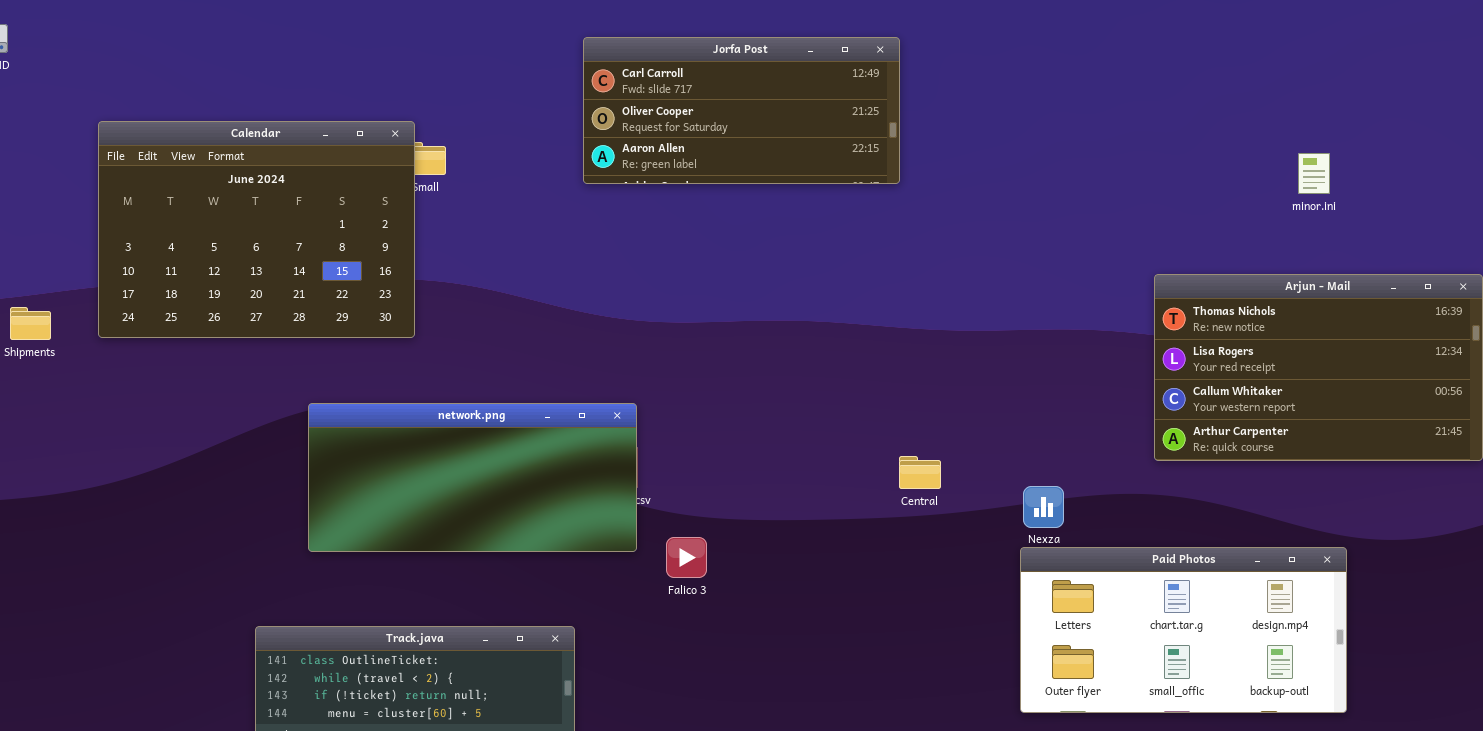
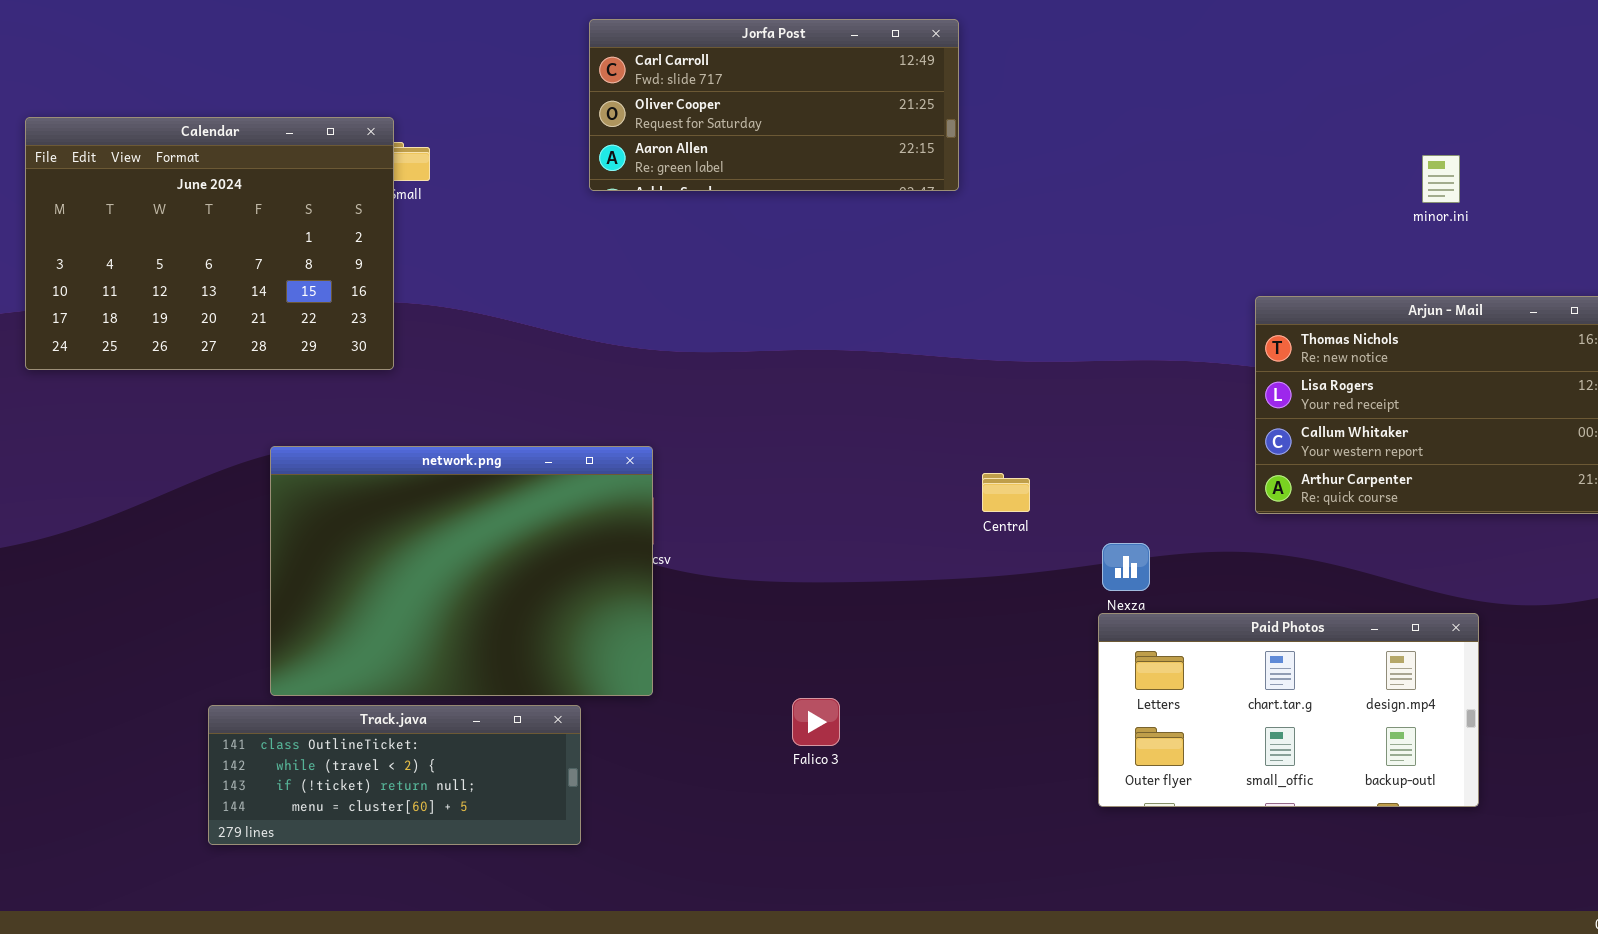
network.png: [308,403,637,552] -> [270,446,653,696], resized
Central: [899,456,941,489] -> [982,473,1030,512], moved
Falico 3: [666,537,707,578] -> [792,698,840,746], moved

